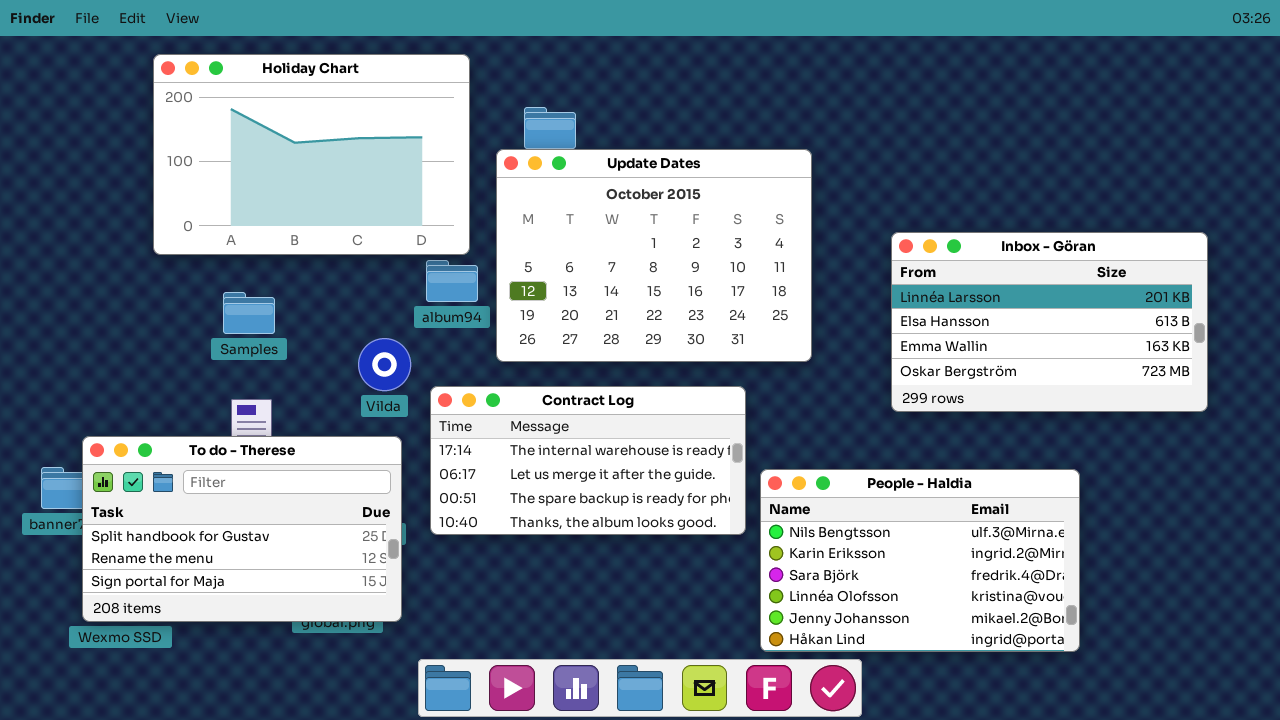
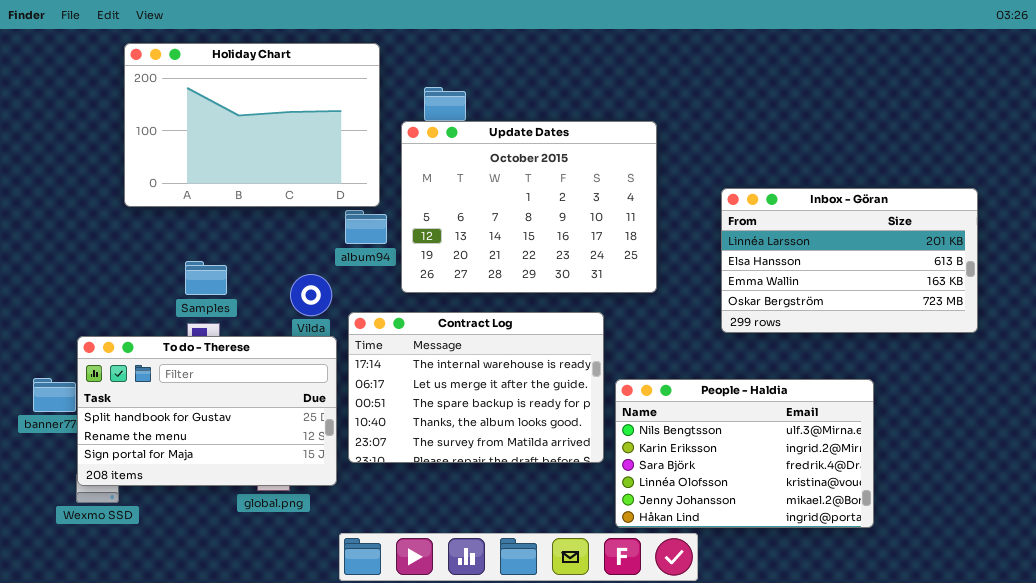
Samples: [223,292,275,334] -> [185,261,227,295], moved
Contract Log: [430,386,746,535] -> [348,312,604,463], resized
To do - Therese: [82,436,402,622] -> [77,336,337,486], moved

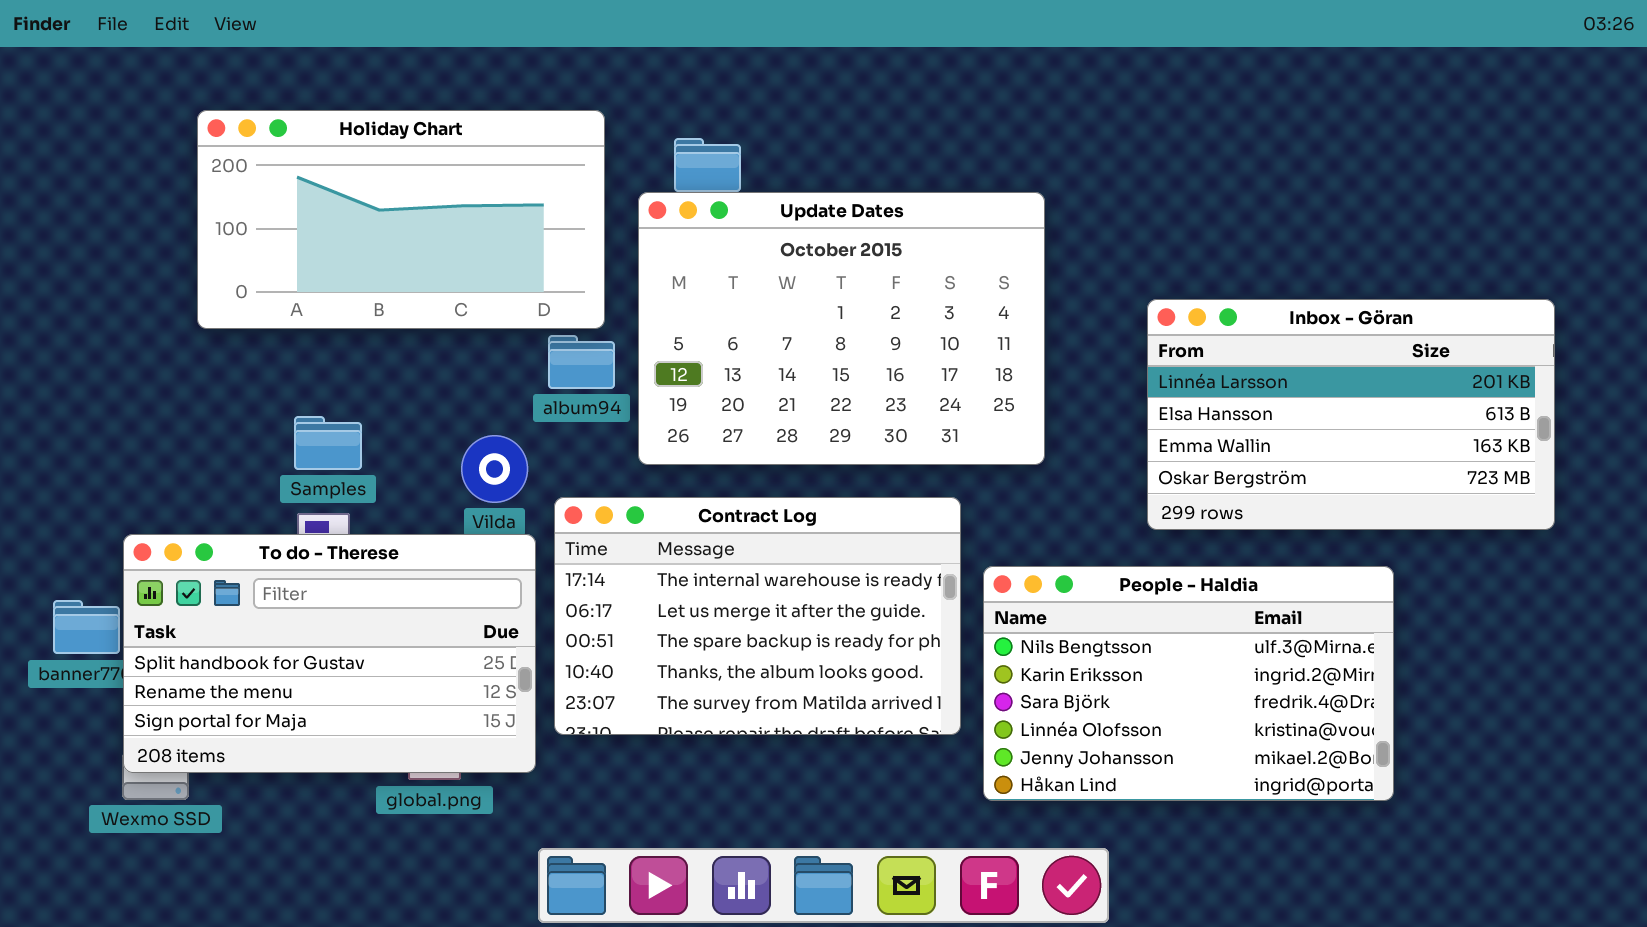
Holiday Chart: [124,43,380,207] -> [197,110,605,329], resized
People - Haldia: [615,379,874,528] -> [983,566,1394,801], moved

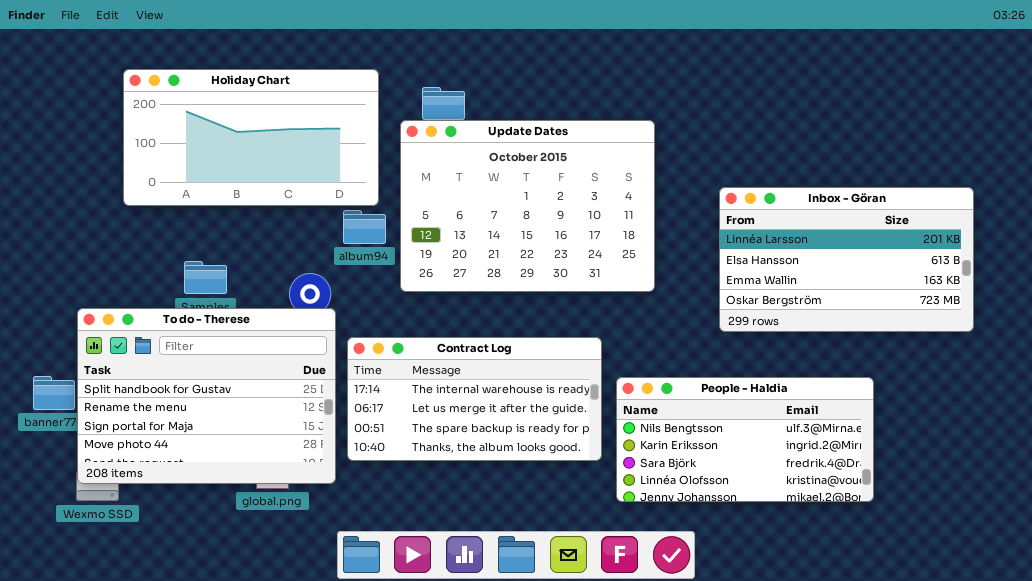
Contract Log: [554,497,961,735] -> [347,337,602,461], resized
To do - Therese: [123,534,536,773] -> [77,308,336,484], resized
People - Haldia: [983,566,1394,801] -> [616,377,874,502], resized

